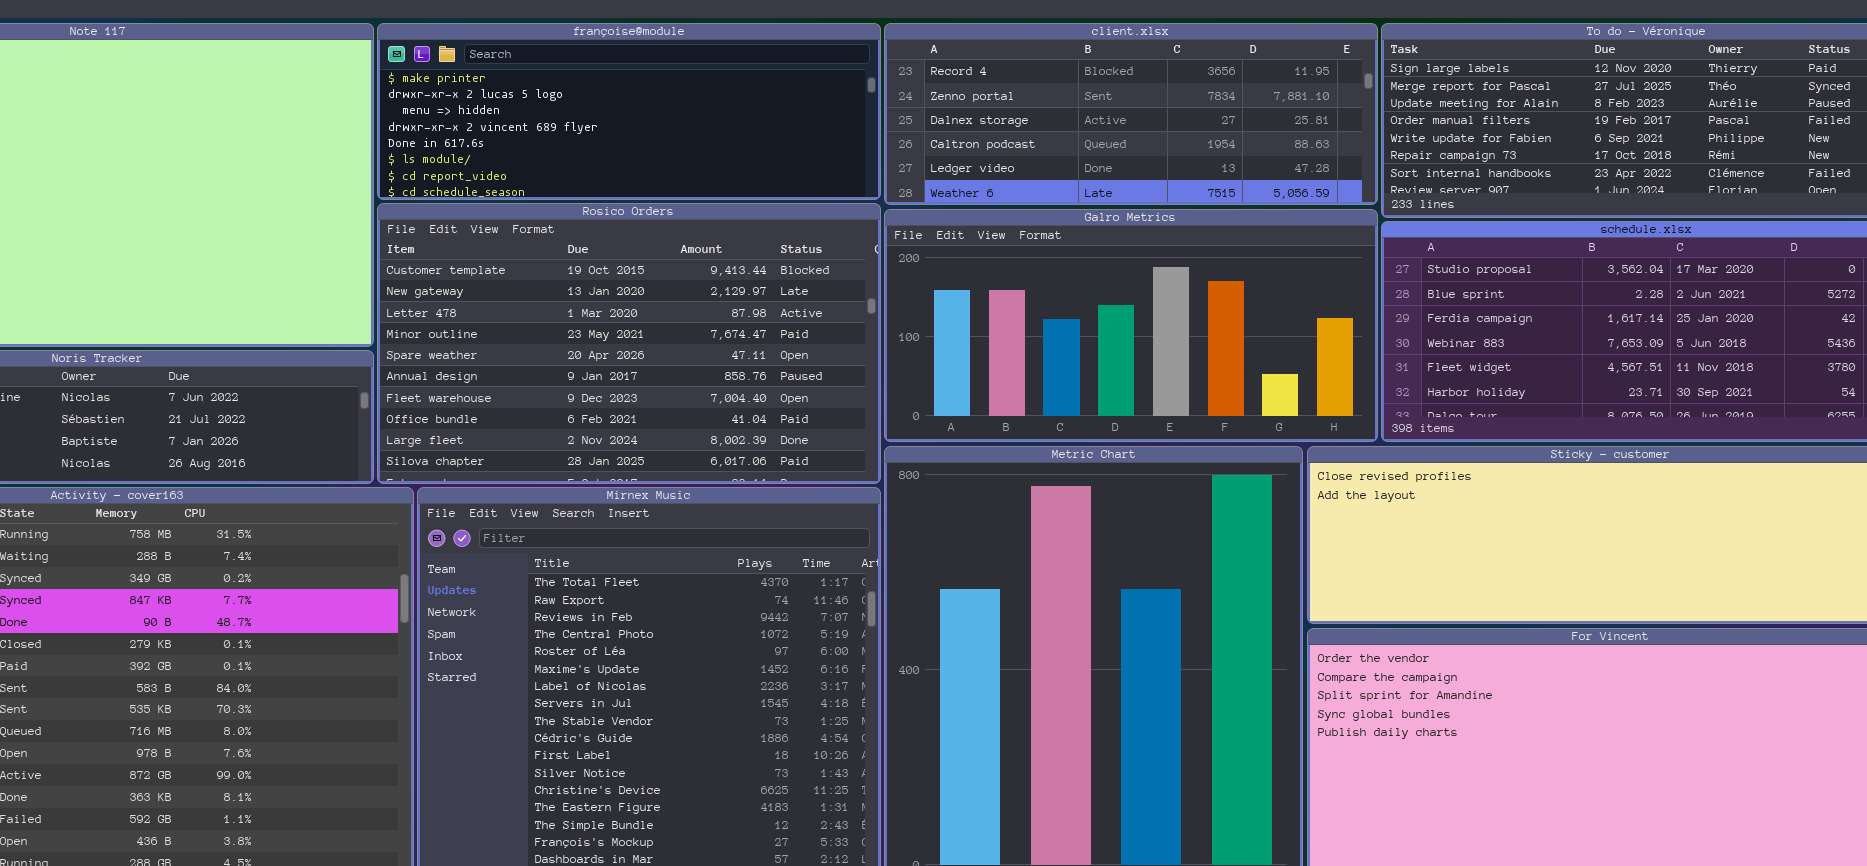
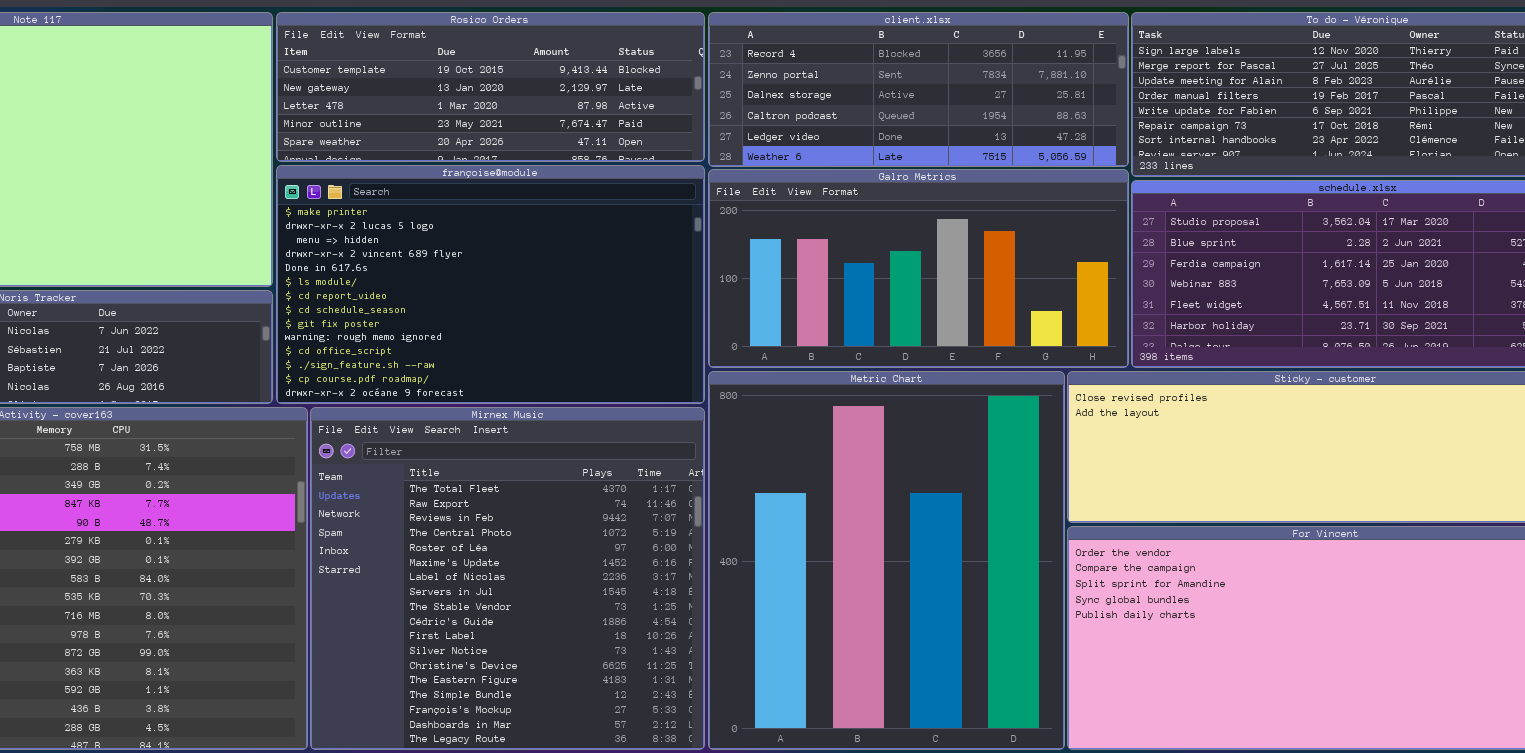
françoise@module: [377,23,881,200] -> [276,165,705,404], moved, resized
Rosico Orders: [377,203,881,484] -> [276,12,705,162], moved, resized

